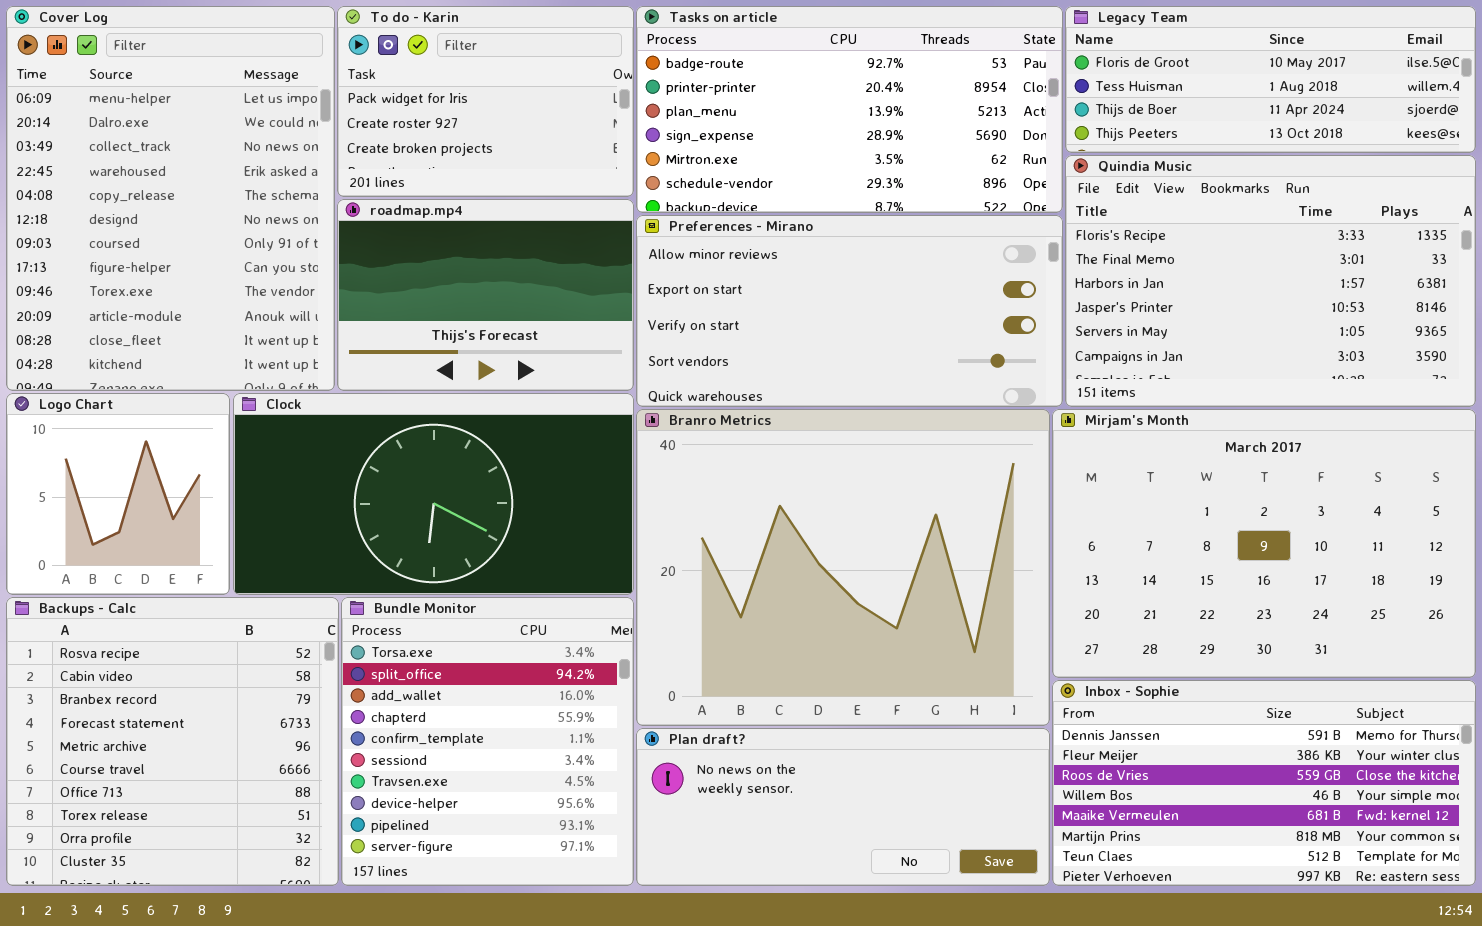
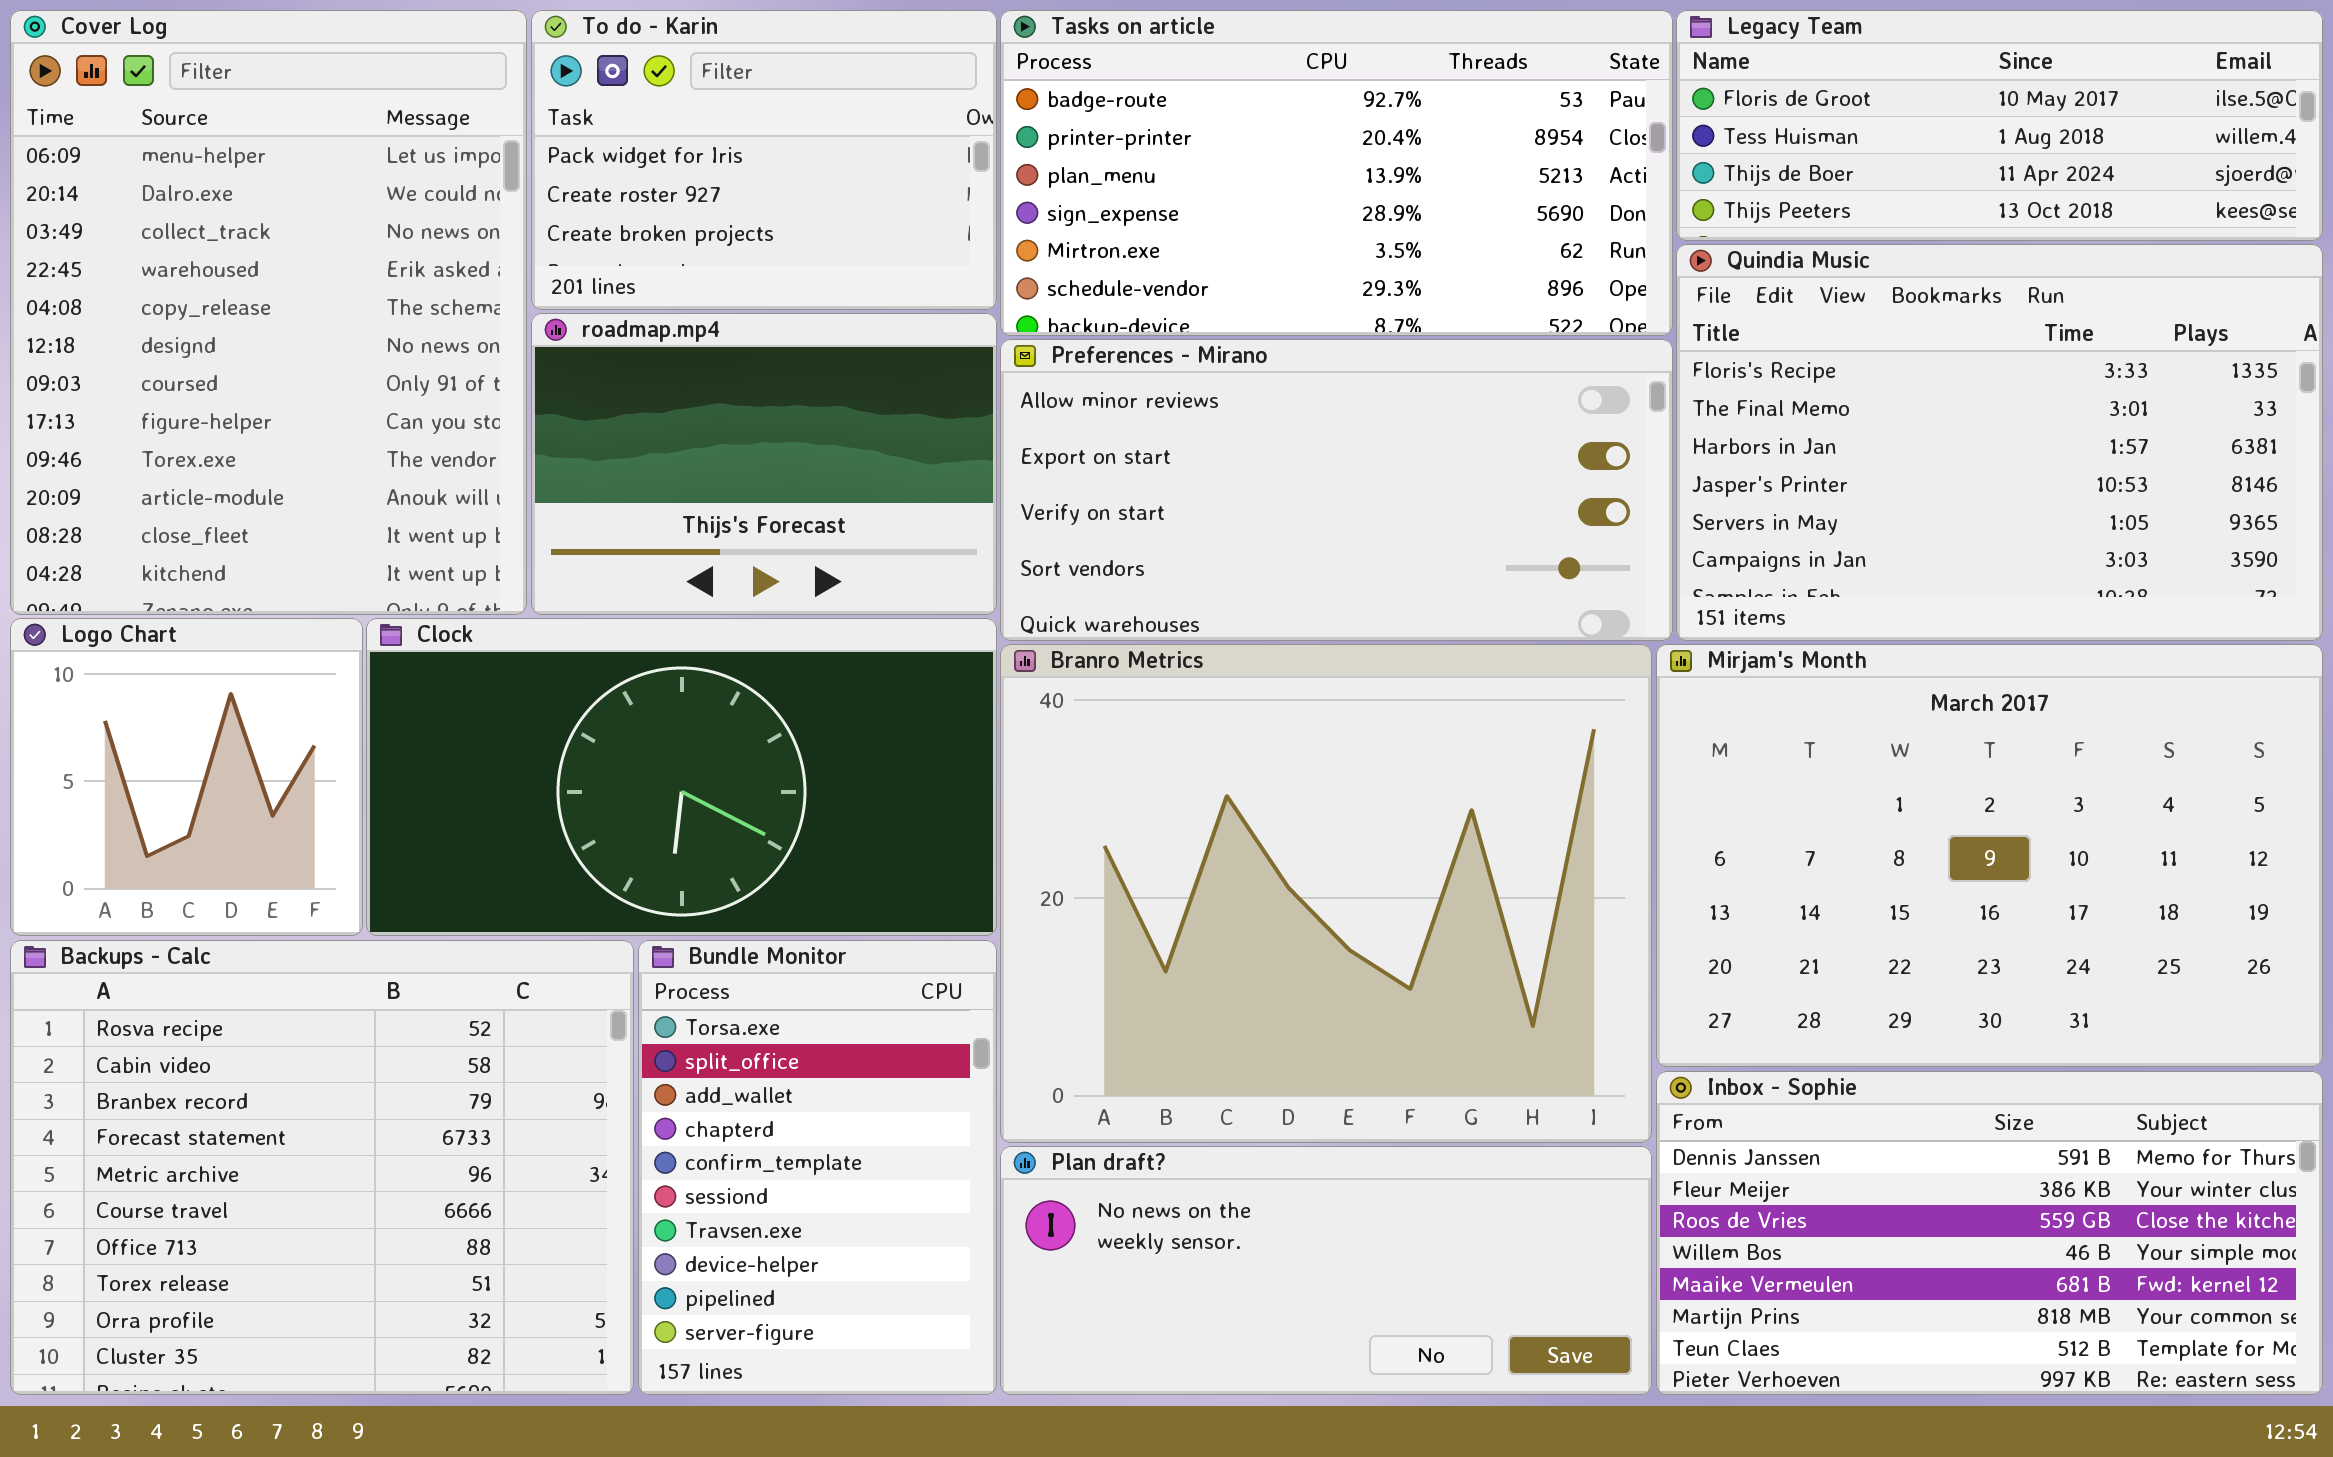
Backups - Calc: [6,597,339,886] -> [10,940,634,1395], resized
Bundle Monitor: [341,597,634,886] -> [638,940,997,1395], resized

